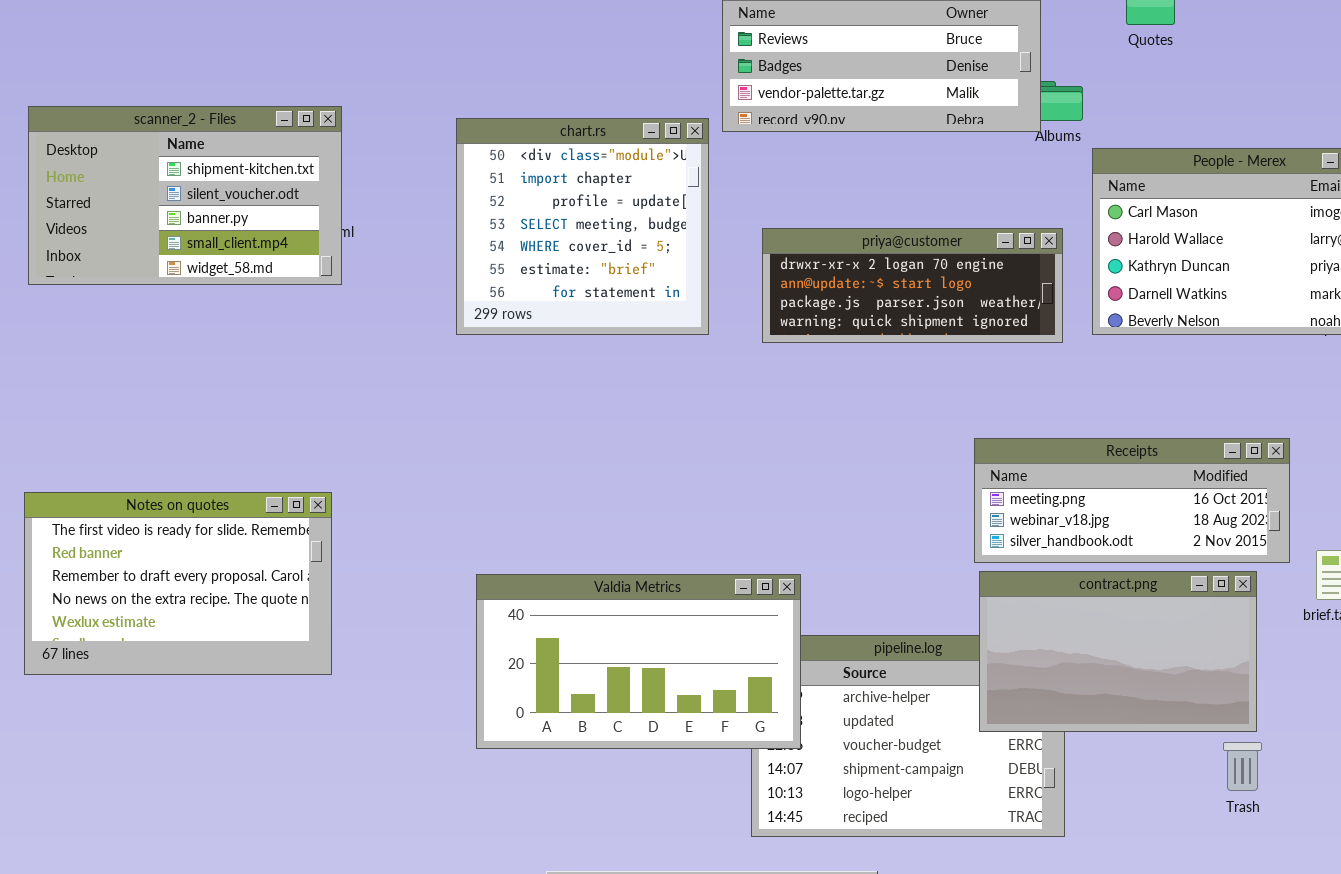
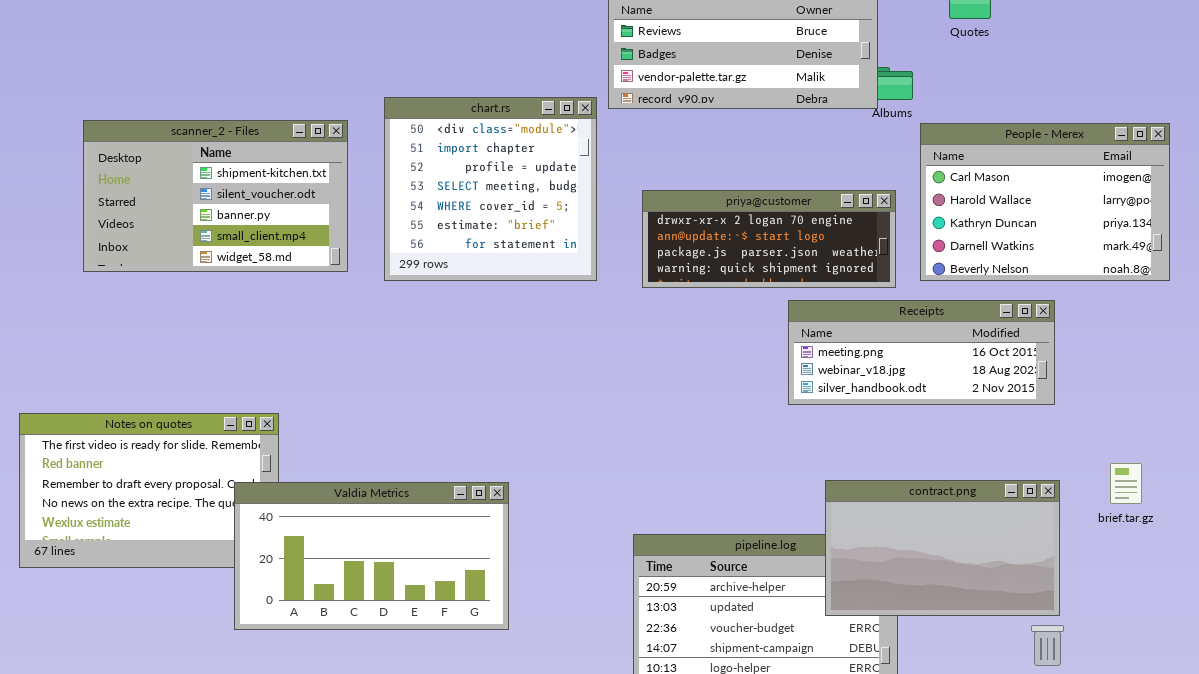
scanner_2 - Files: [28,106,342,285] -> [83,120,348,272], moved
Receipts: [974,438,1290,563] -> [788,300,1055,405], moved
Valdia Metrics: [476,574,801,749] -> [234,482,509,630], moved

